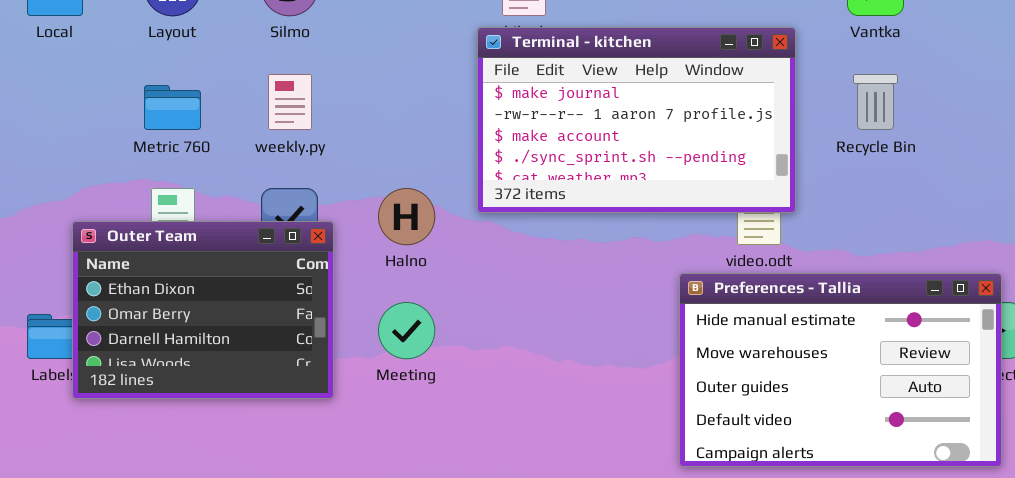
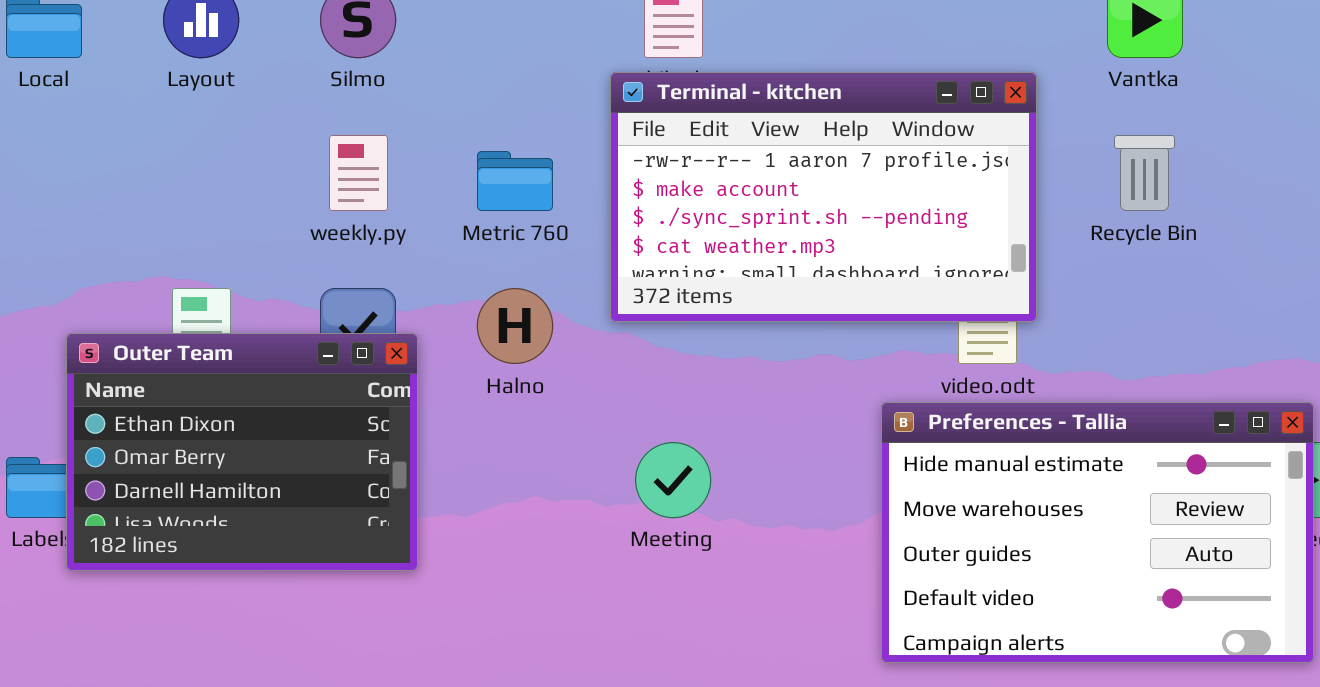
Terminal - kitchen: [477,27,796,213] -> [610,72,1037,322], scrolled down 1 row
Metric 760: [144,85,201,130] -> [477,151,553,211], moved
Meeting: [378,302,435,359] -> [635,442,711,518], moved

